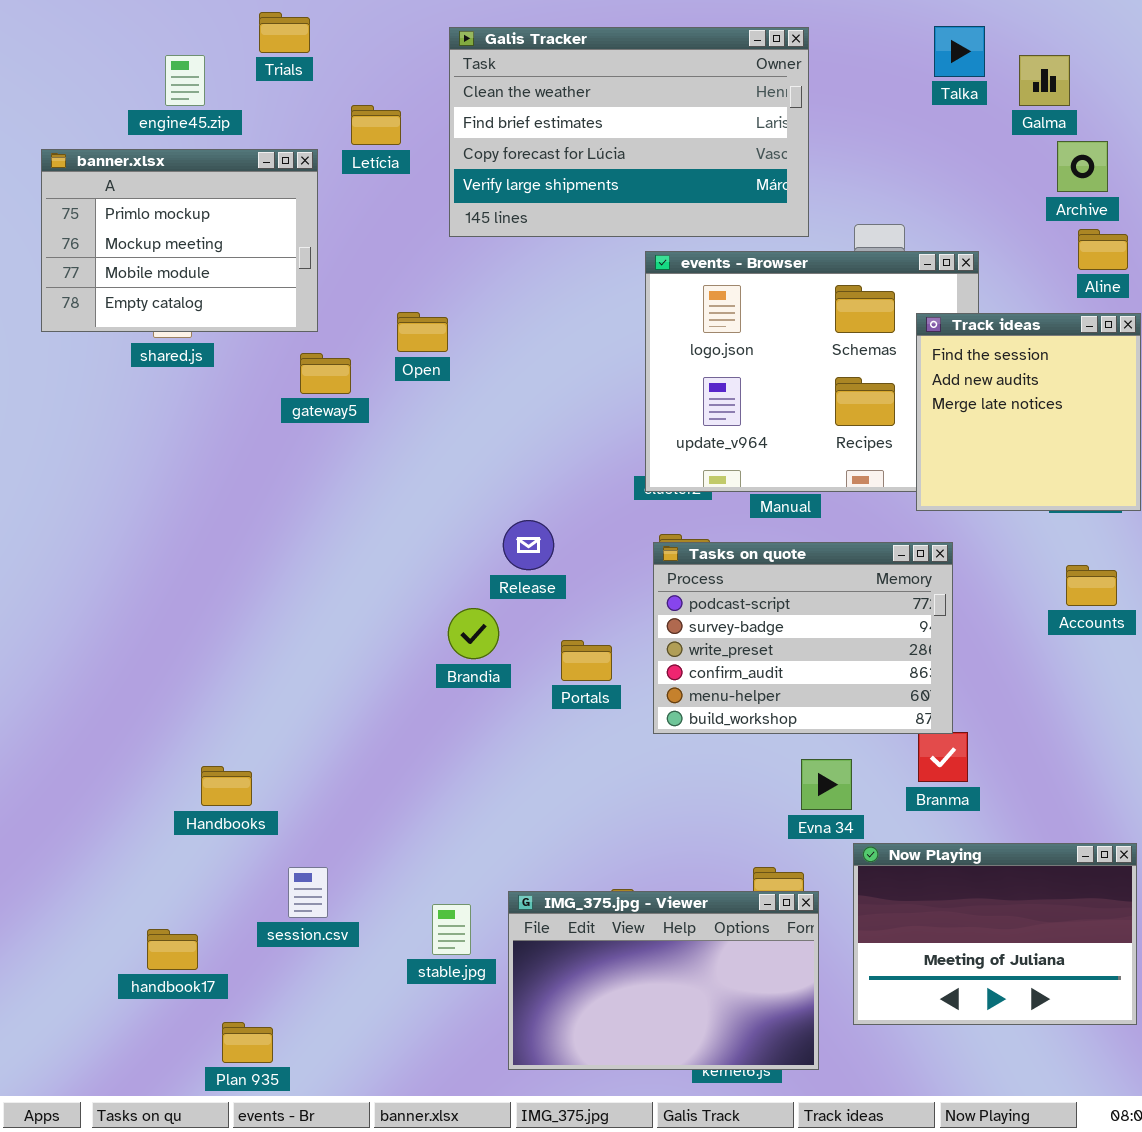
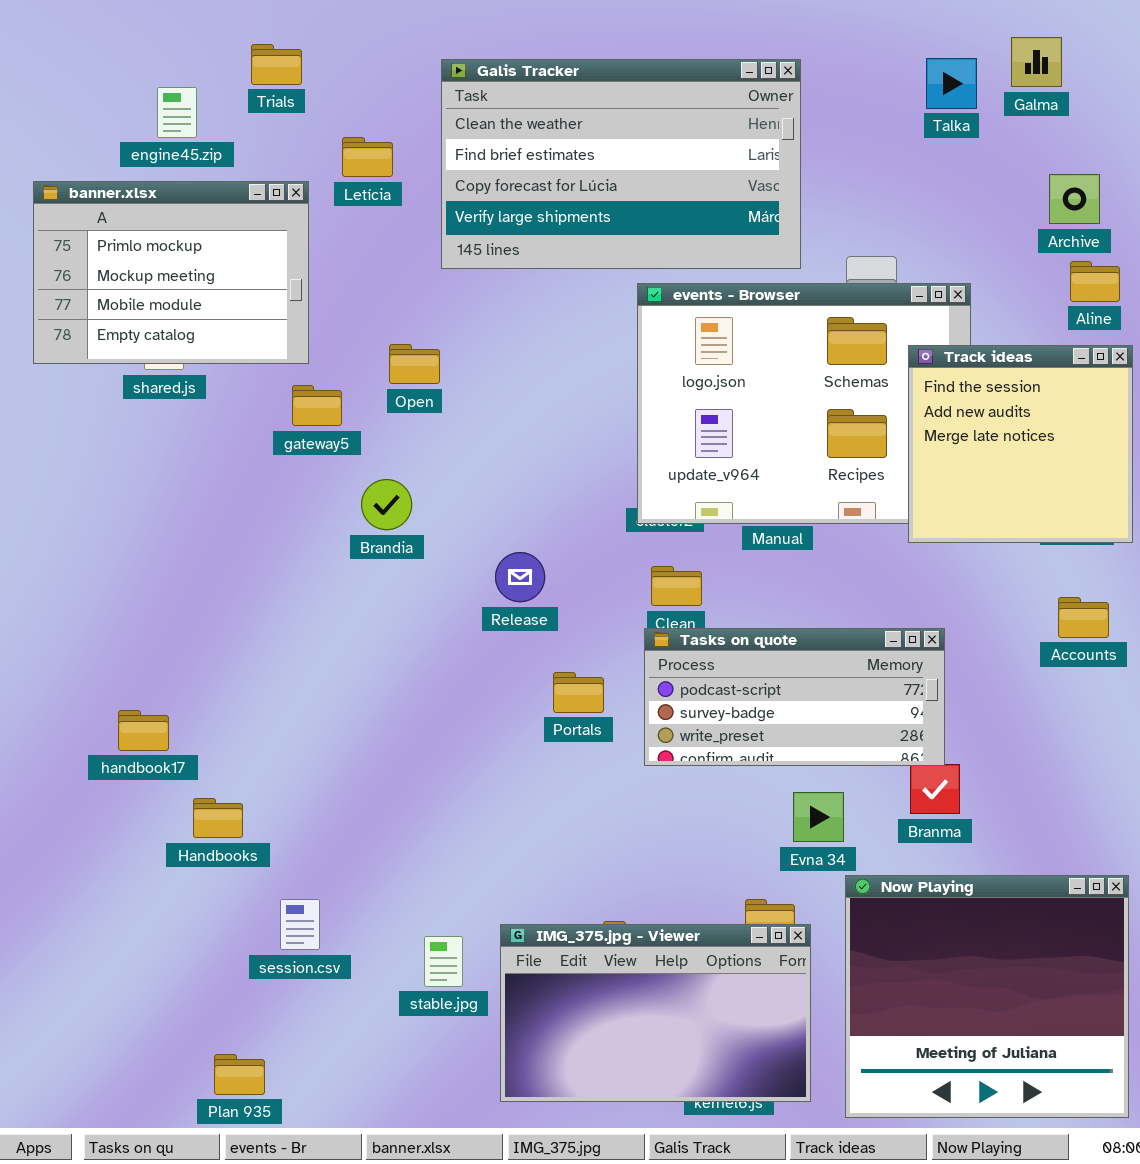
Galma: [1019,55,1070,106] -> [1011,37,1062,87], moved
Tasks on quote: [653,542,953,734] -> [644,628,945,766], resized
Brandia: [448,608,499,659] -> [361,479,412,530], moved
Now Playing: [853,843,1137,1025] -> [845,875,1129,1118], resized
handbook17: [147,929,198,970] -> [118,710,169,751], moved

